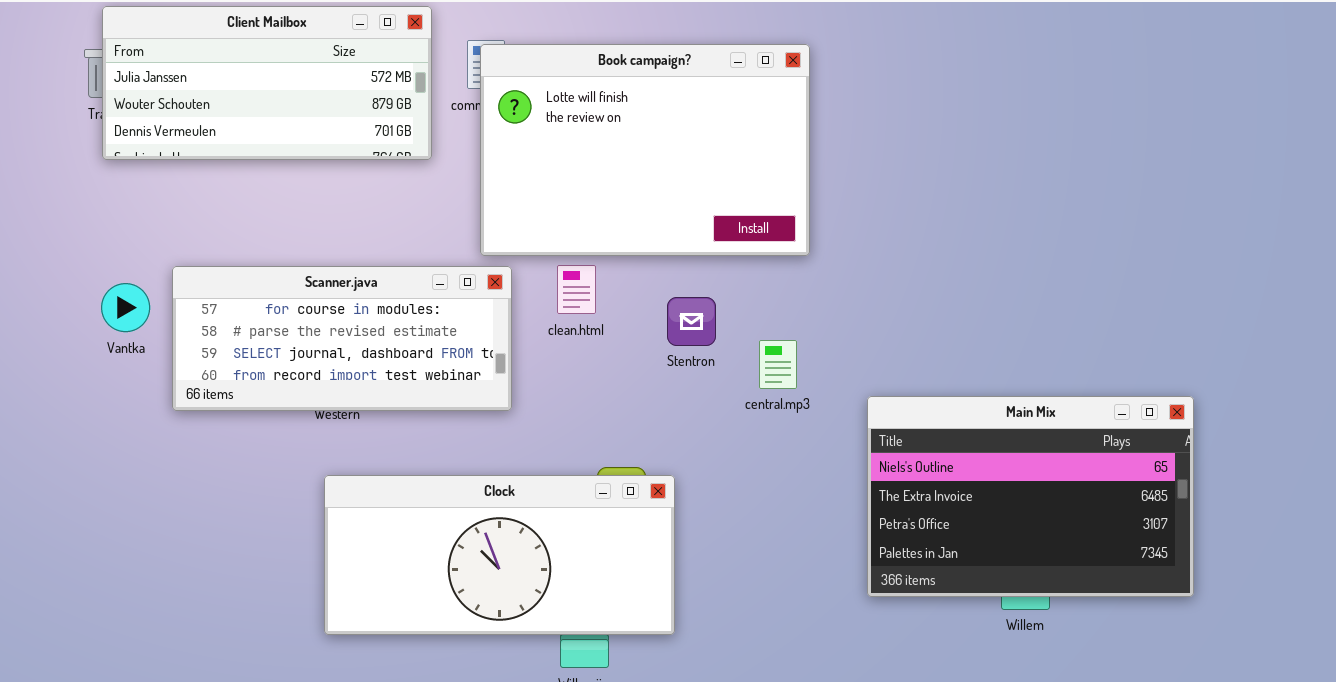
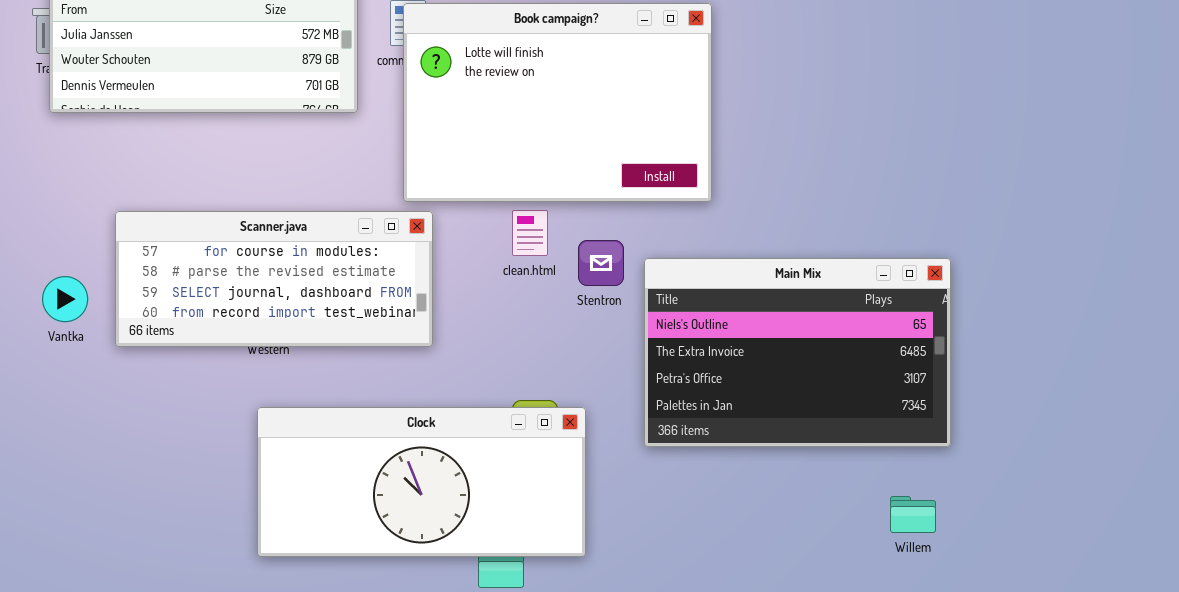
clean.html: [557,265,596,314] -> [512,210,548,256], moved
Vantka: [101,283,150,332] -> [42,276,88,322], moved
Main Mix: [867,396,1194,597] -> [644,258,951,447], moved

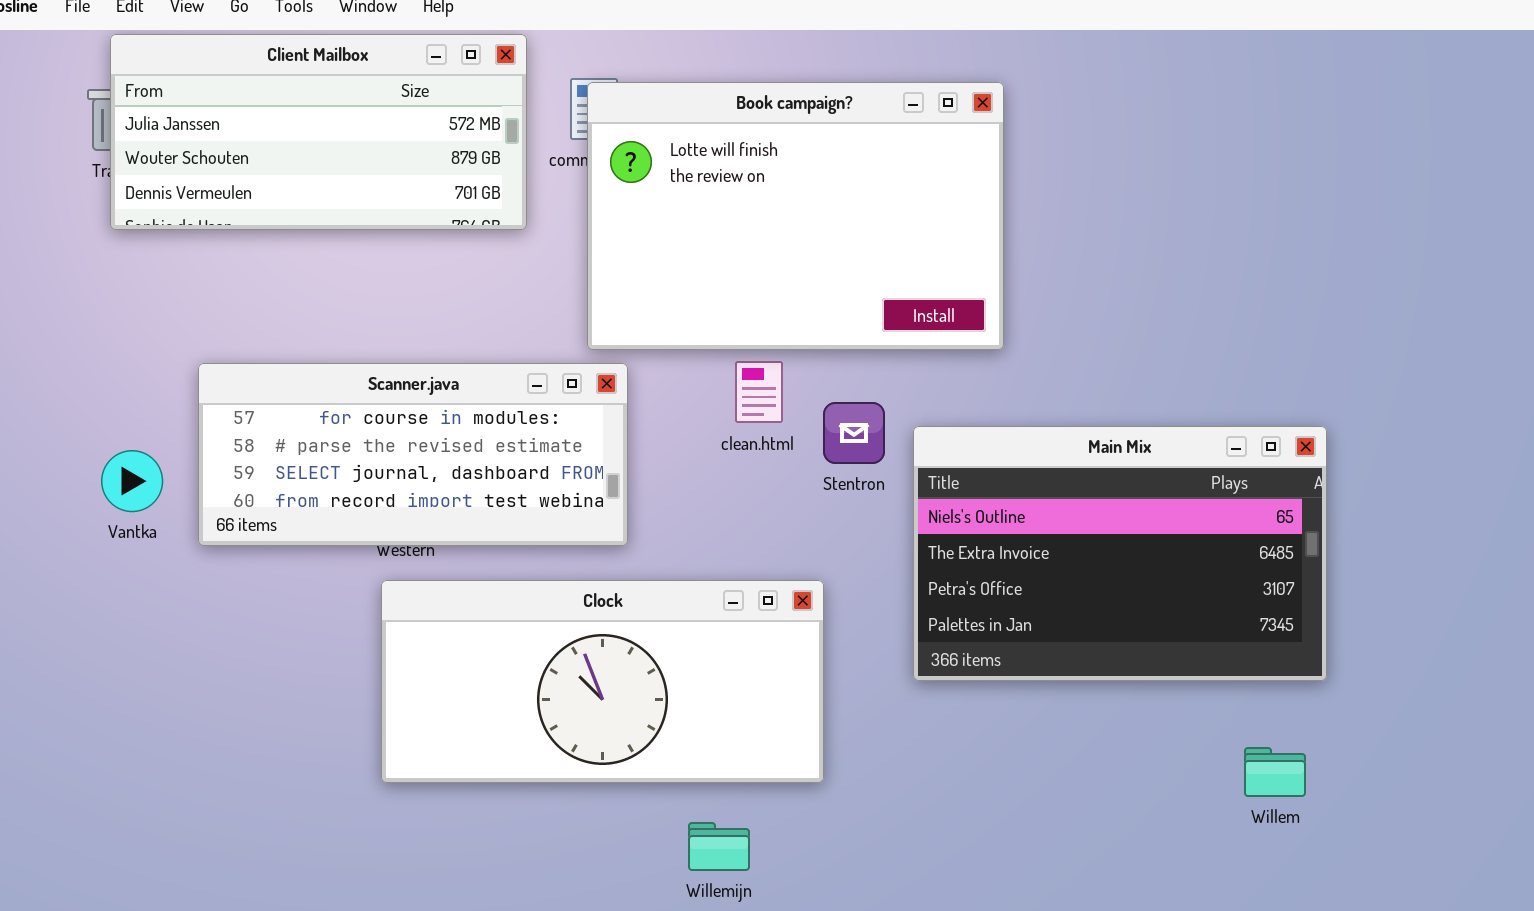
Clock: [257,407,586,557] -> [381,580,824,783], moved

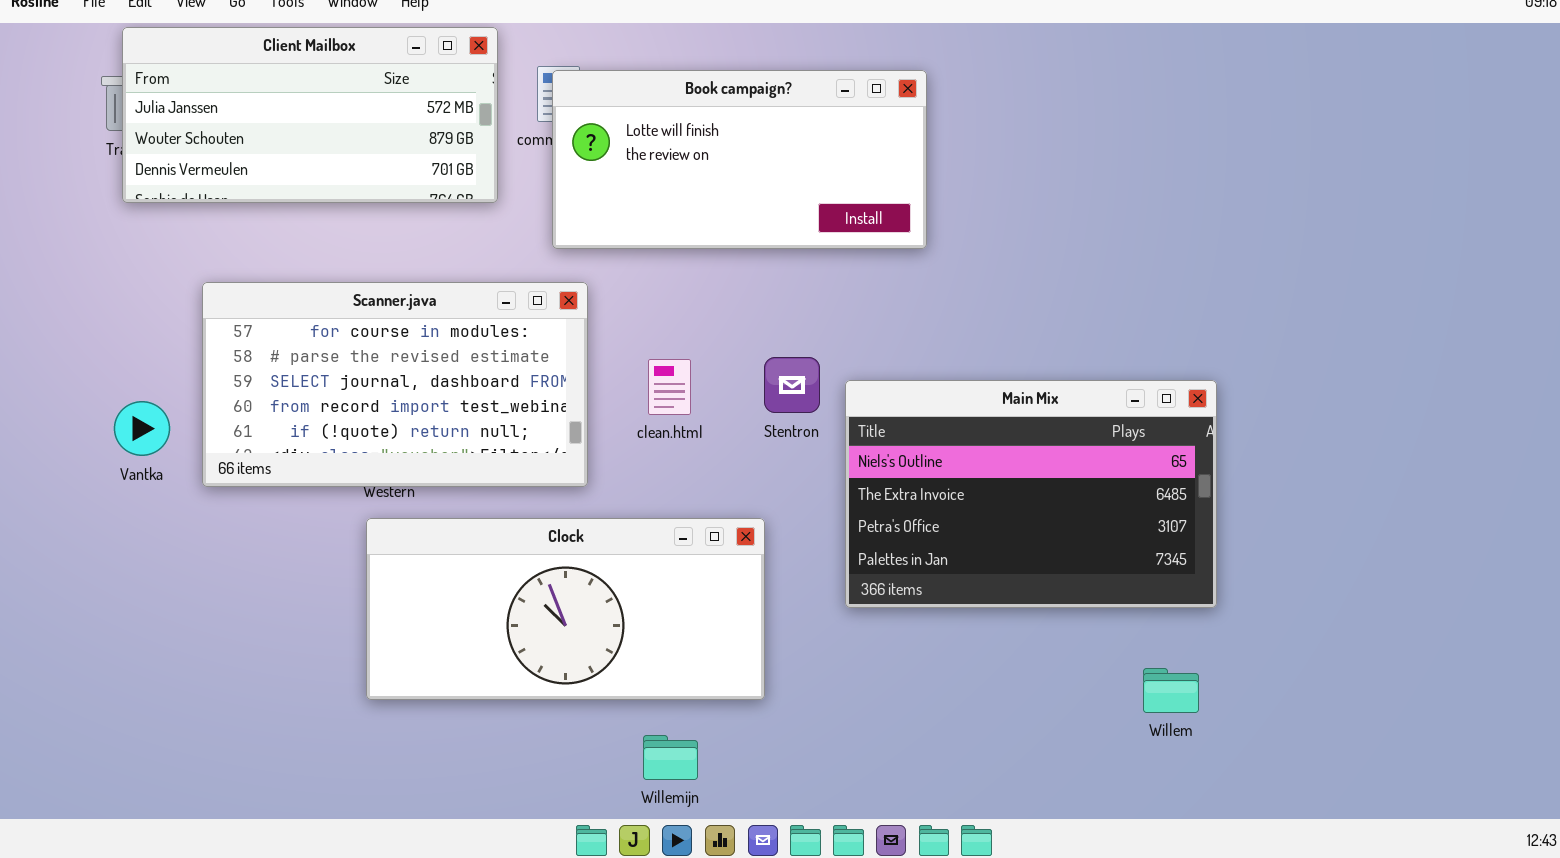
Book campaign?: [587,82,1004,350] -> [552,70,927,249], resized
clean.html: [735,361,783,423] -> [648,359,691,415], moved
Scanner.java: [198,363,628,546] -> [202,282,588,487], resized

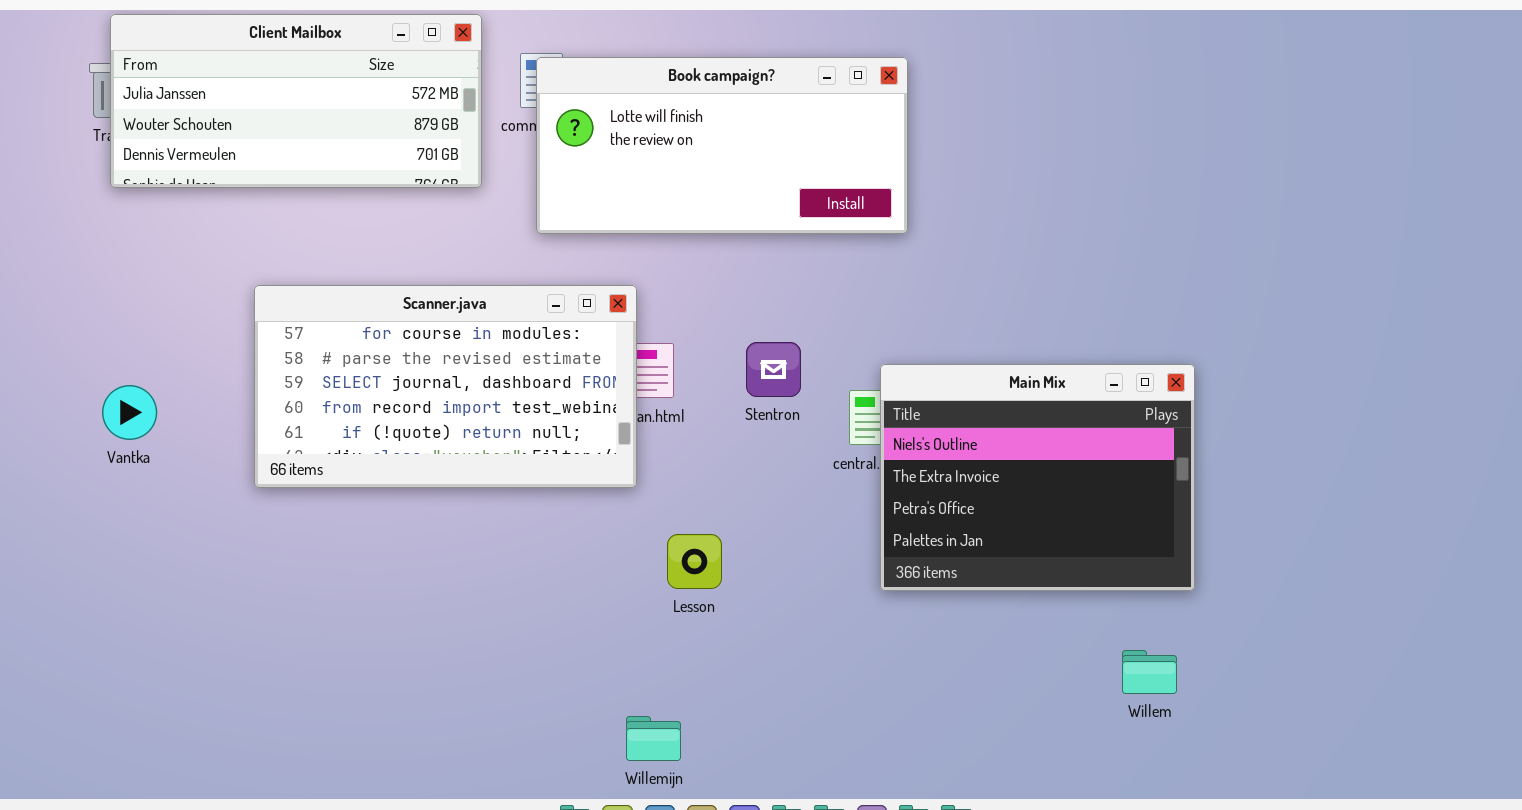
Scanner.java: [202,282,588,487] -> [254,285,637,488], moved
Main Mix: [845,380,1217,608] -> [880,364,1195,591], resized
Clock: [366,518,765,700] -> none, closed

